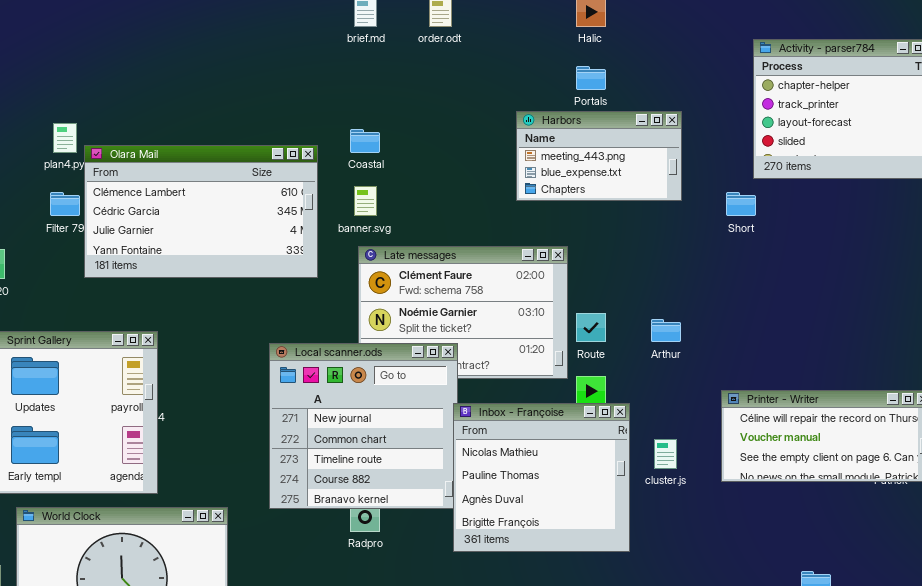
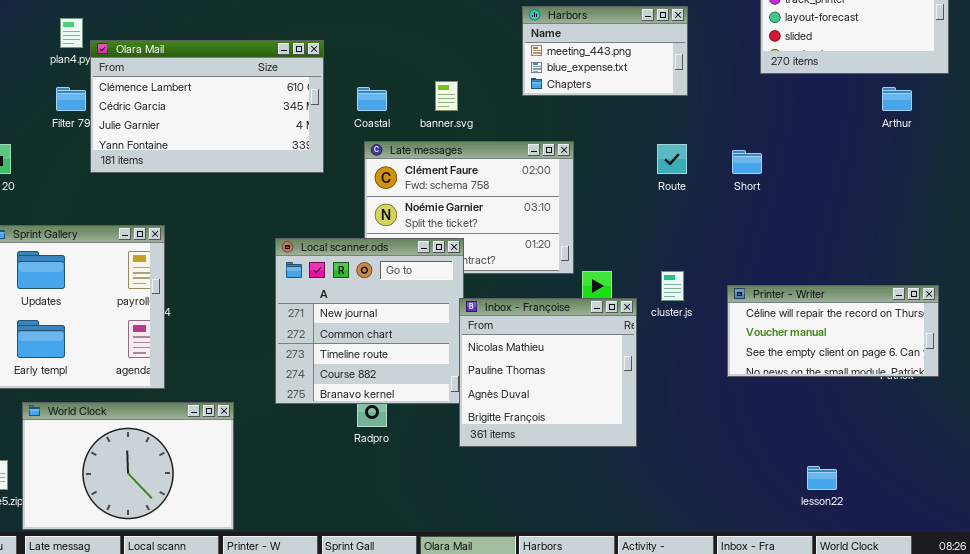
Coastal: [350,129,380,153] -> [357,87,387,111], moved
banner.svg: [354,186,377,216] -> [435,81,458,111], moved
Short: [726,192,756,216] -> [732,150,762,174], moved
Route: [576,313,606,342] -> [657,144,687,174], moved
Arthur: [651,319,681,342] -> [882,87,912,111], moved
cluster.js: [654,439,677,469] -> [661,271,684,301], moved

